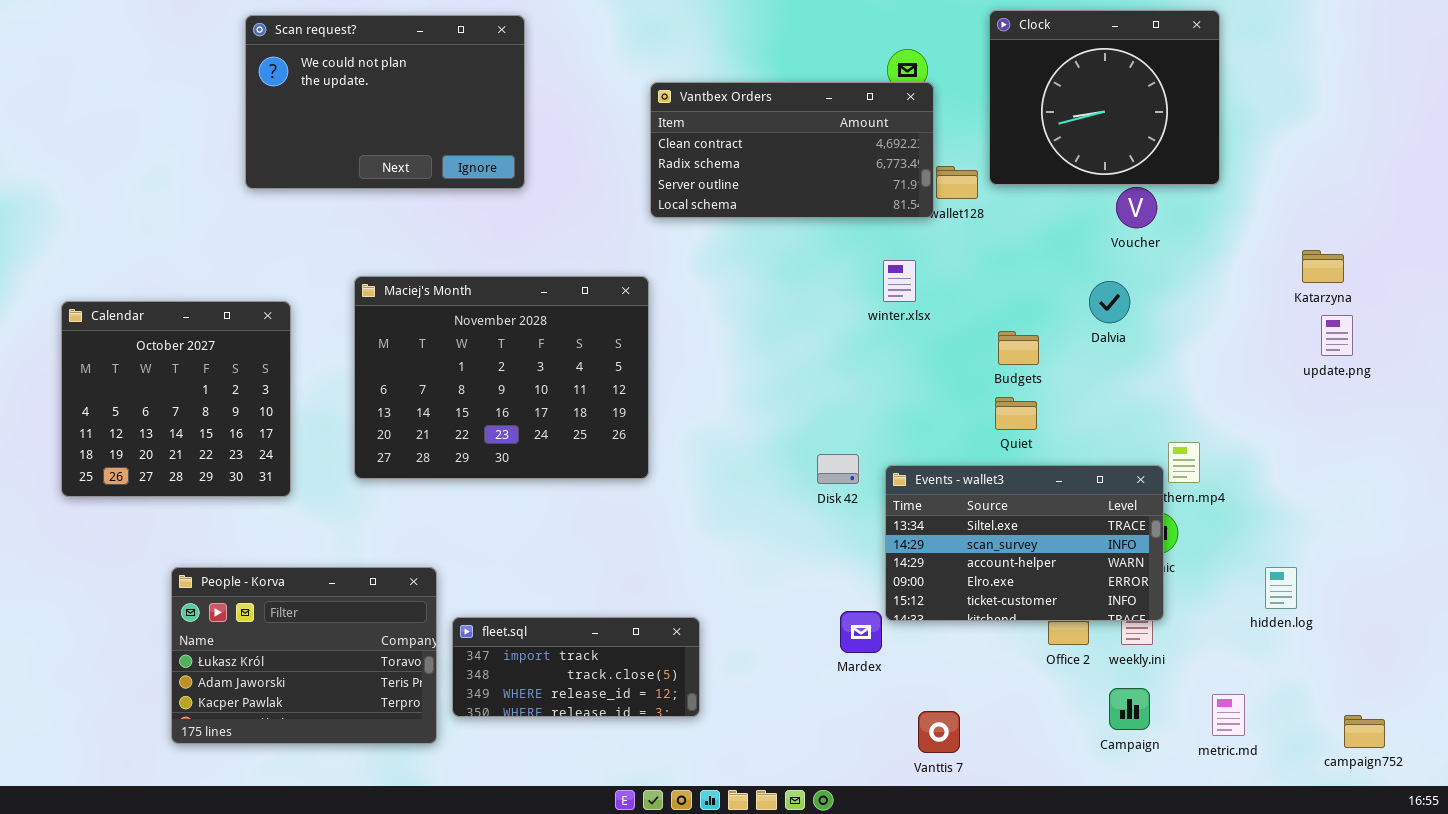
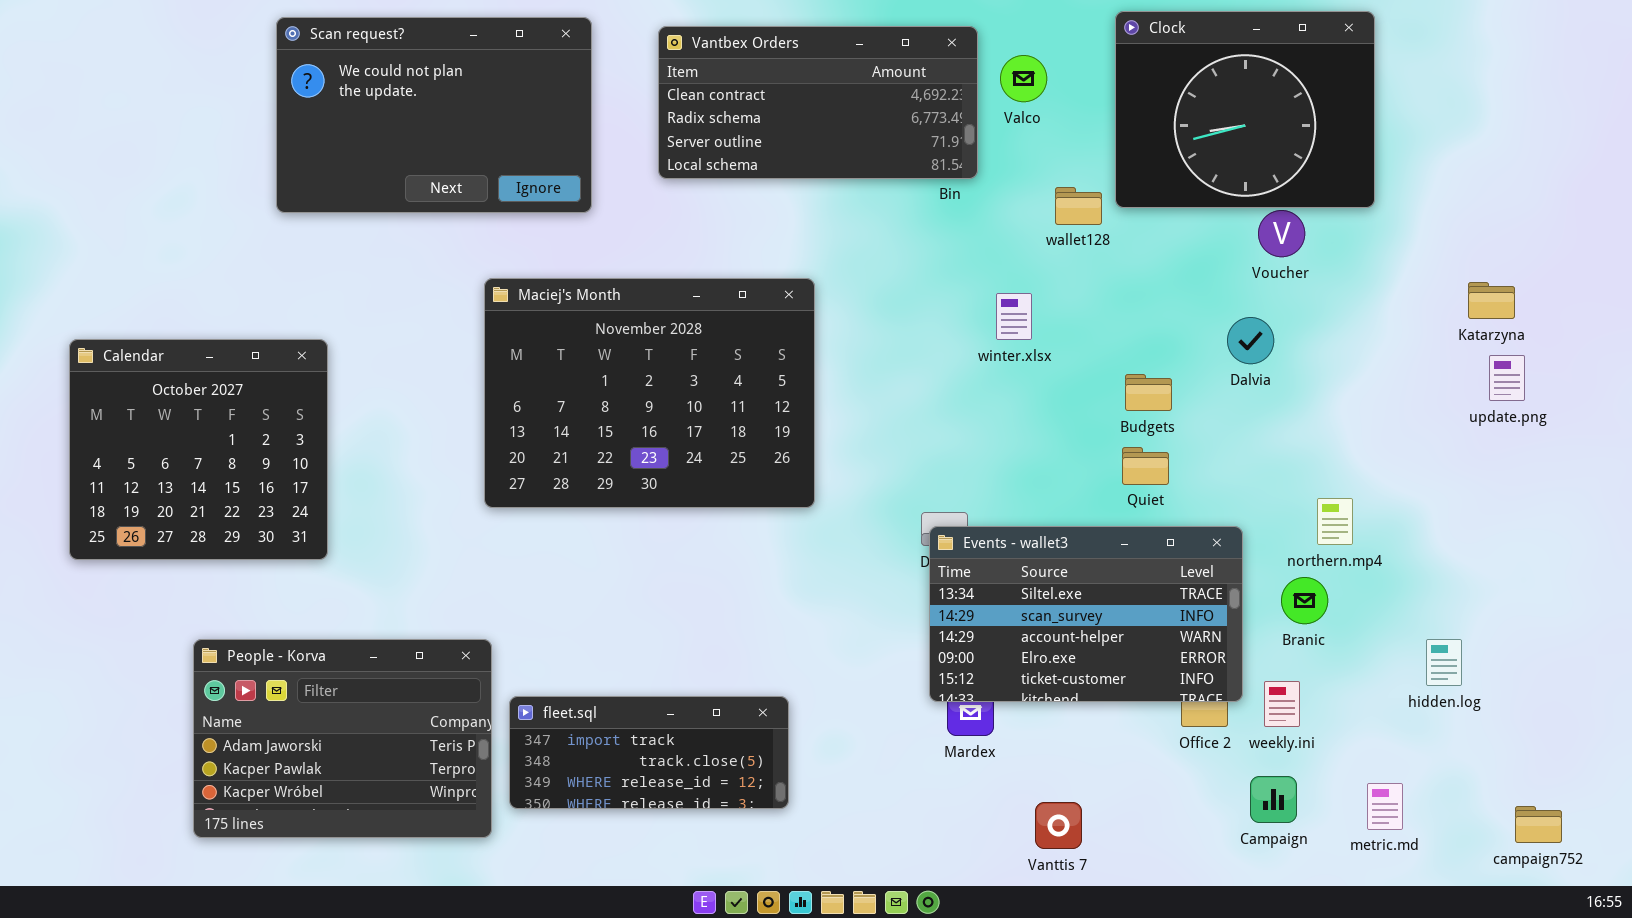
Vantbex Orders: [650,82,934,218] -> [658,26,978,179], moved
Maciej's Month: [354,276,649,479] -> [484,278,815,508], moved
Events - wallet3: [885,465,1164,621] -> [929,526,1243,702], moved
People - Korva: [171,567,437,744] -> [193,639,492,838], scrolled down 1 row

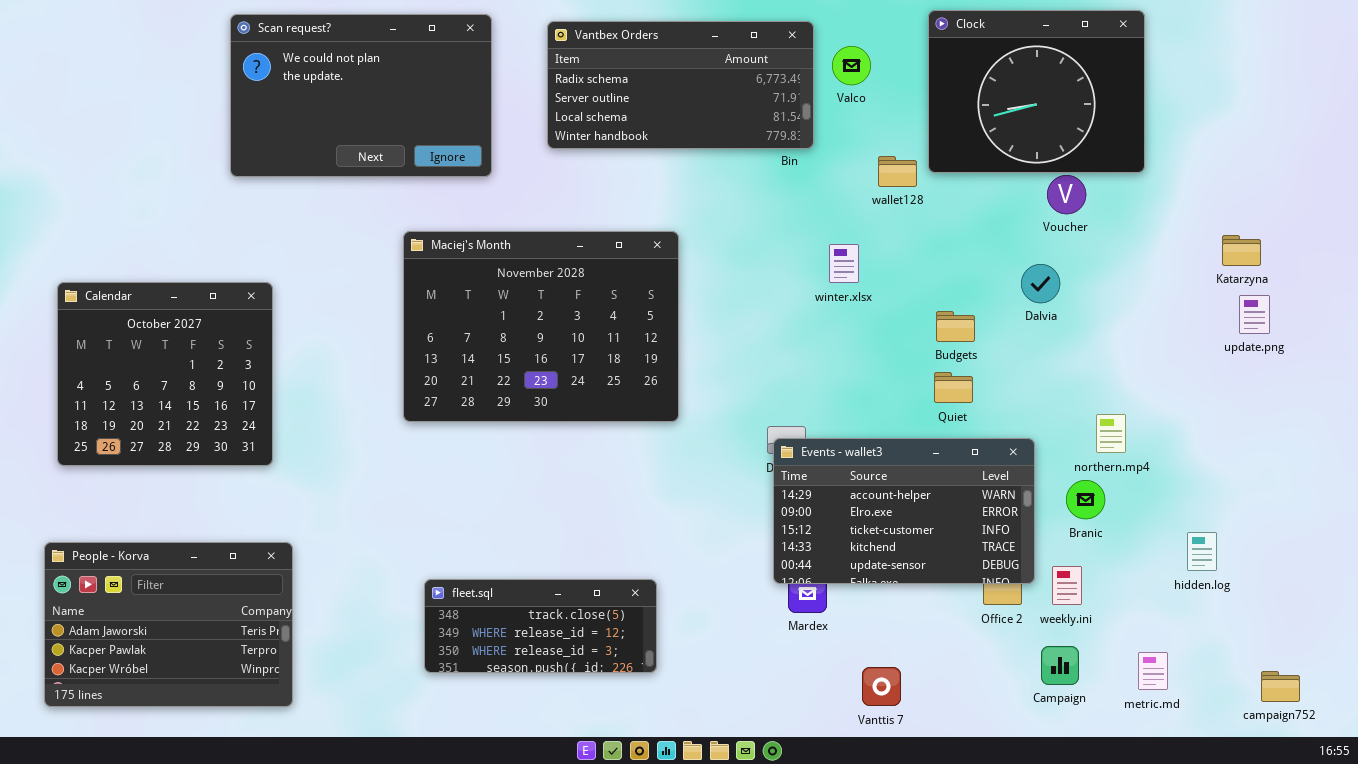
Vantbex Orders: [658,26,978,179] -> [547,21,814,149], scrolled down 1 row
Events - wallet3: [929,526,1243,702] -> [773,438,1035,584], scrolled down 2 rows
People - Korva: [193,639,492,838] -> [44,542,293,707], moved
fleet.sql: [509,696,789,809] -> [424,579,657,673], scrolled down 1 row

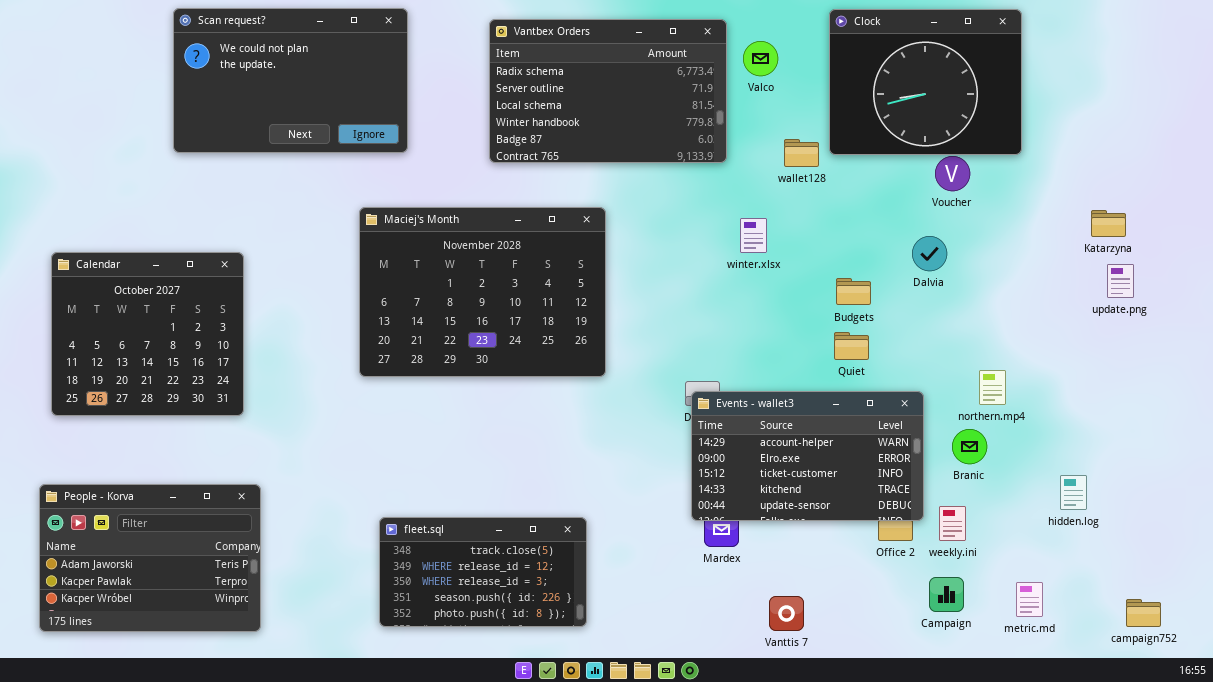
Scan request?: [230,14,492,177] -> [173,8,408,153], moved
Vantbex Orders: [547,21,814,149] -> [489,19,727,163], resized
fleet.sql: [424,579,657,673] -> [379,517,587,627], resized

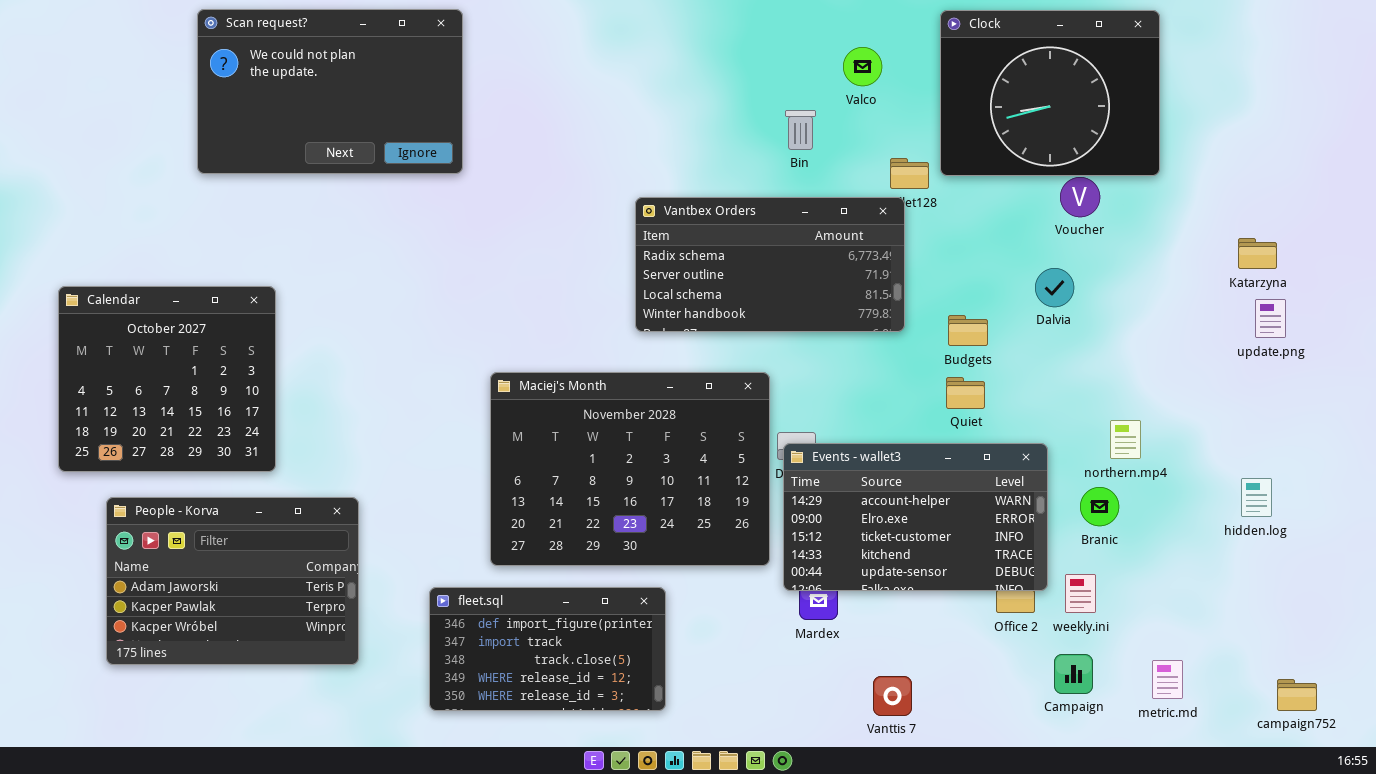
Vantbex Orders: [489,19,727,163] -> [635,197,905,332], moved, resized
Maciej's Month: [359,207,606,377] -> [490,372,770,566], moved
hidden.log: [1060,475,1087,510] -> [1241,478,1272,517], moved
People - Korva: [39,484,261,632] -> [106,497,359,665], moved
fleet.sql: [379,517,587,627] -> [429,587,666,711], scrolled up 2 rows

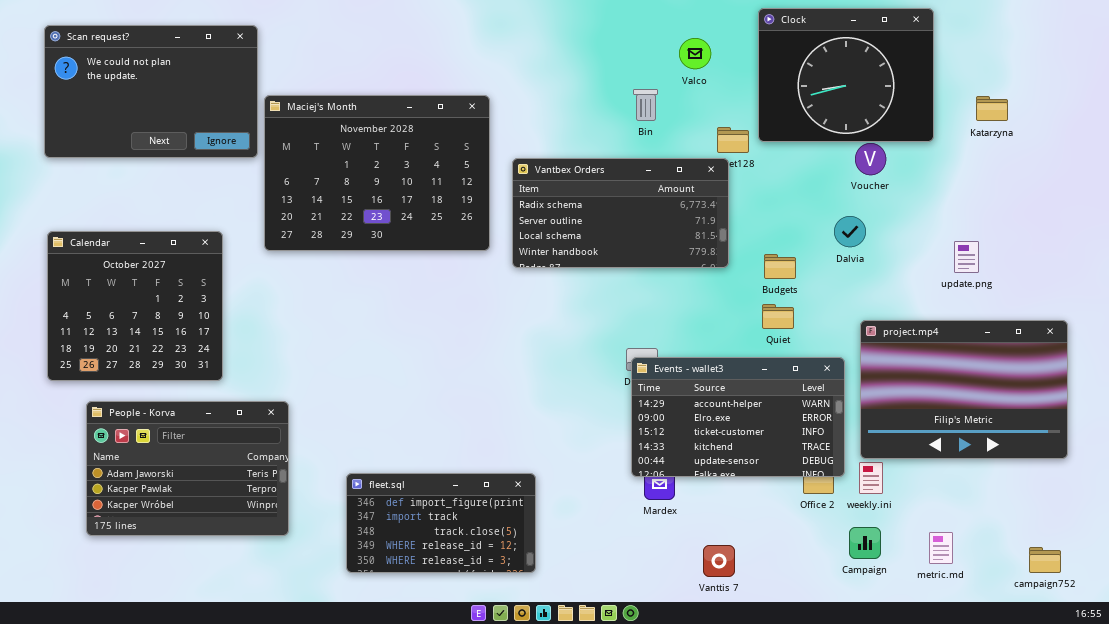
Scan request?: [197,9,463,174] -> [44,25,258,158], moved
Katarzyna: [1238,238,1277,269] -> [976,96,1008,121], moved
update.png: [1255,299,1286,338] -> [954,241,979,273], moved
Maciej's Month: [490,372,770,566] -> [264,95,490,251], moved
project.mp4: none -> [860,320,1068,459], opened

